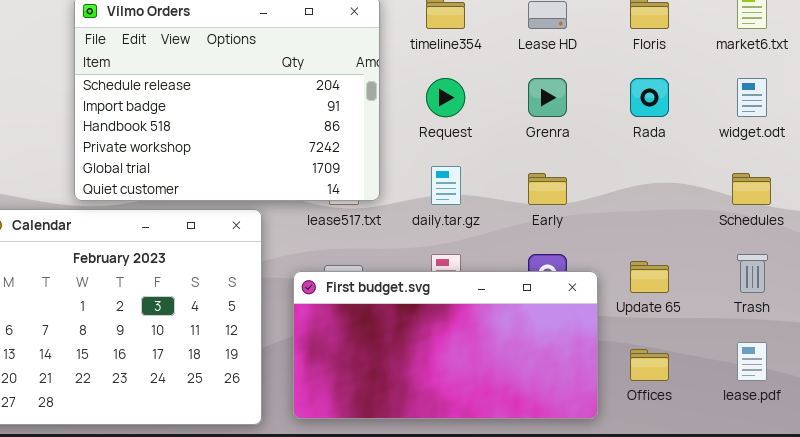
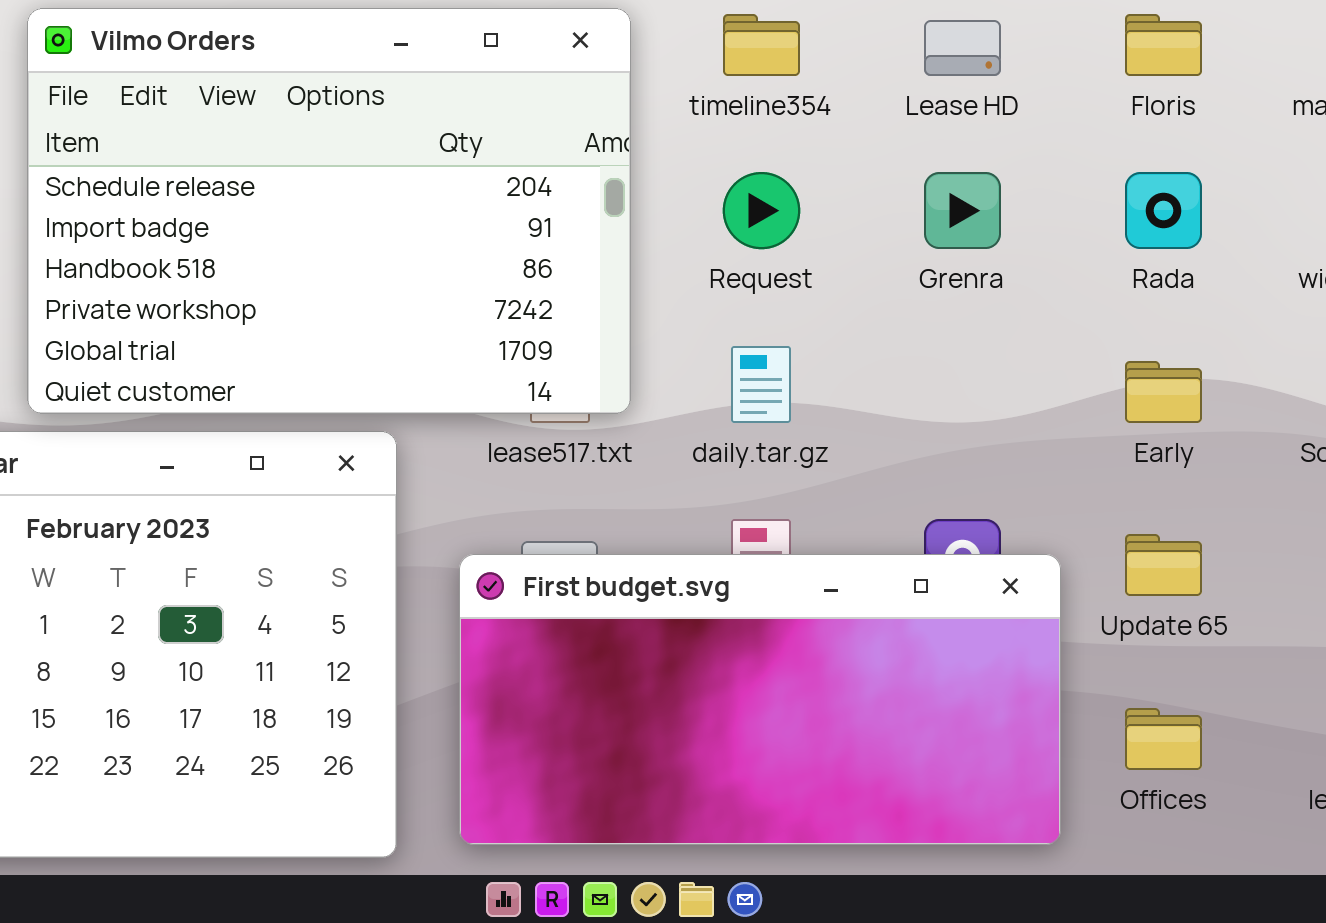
Early: [528,173,567,205] -> [1125,361,1202,423], moved

